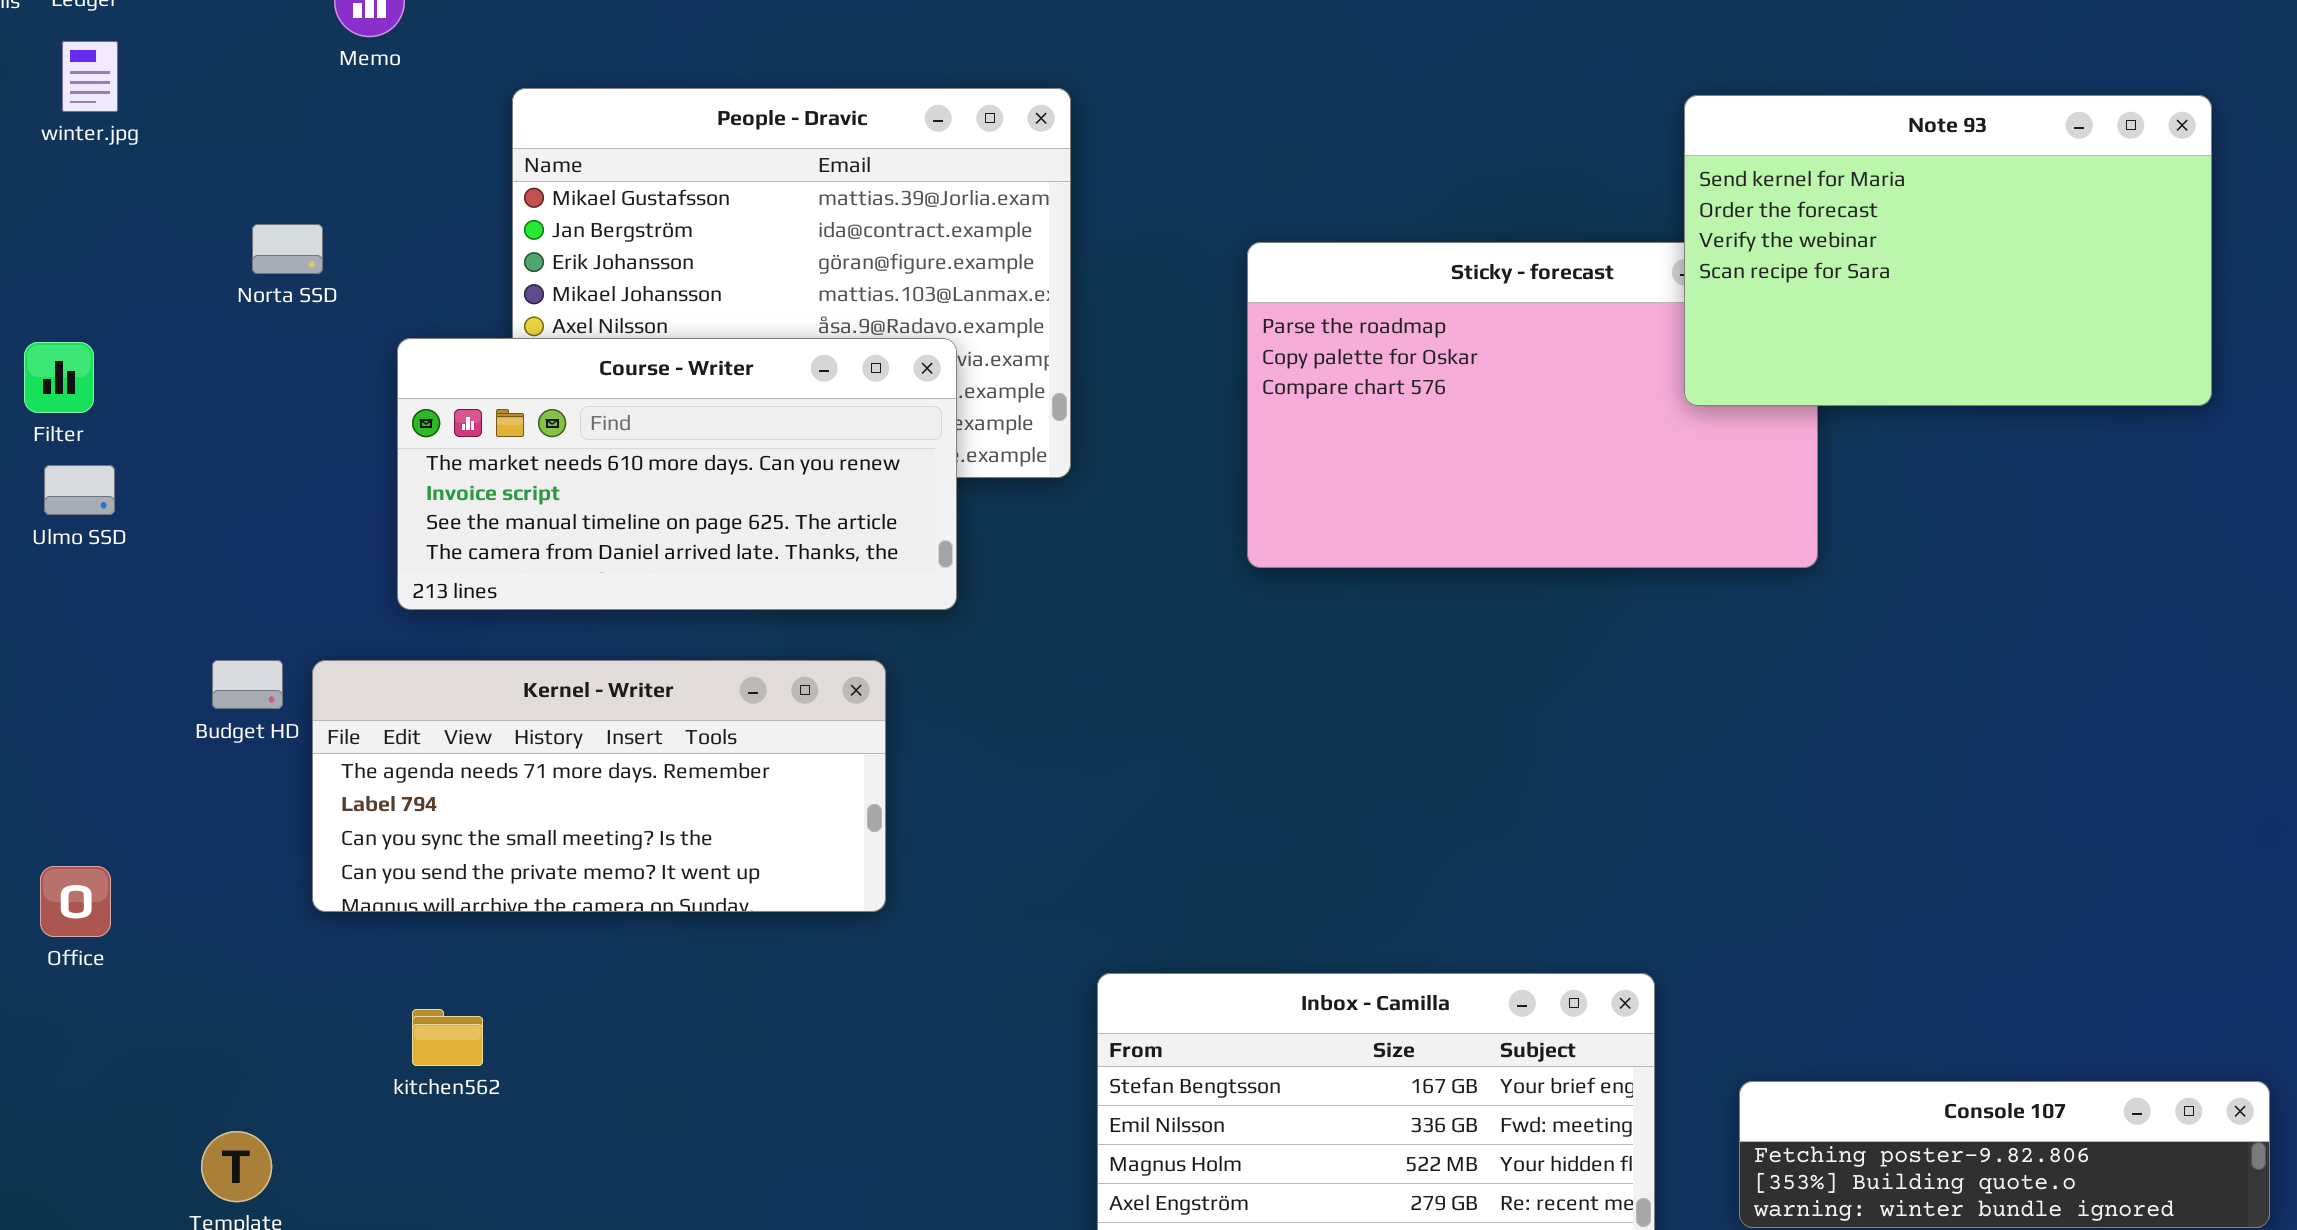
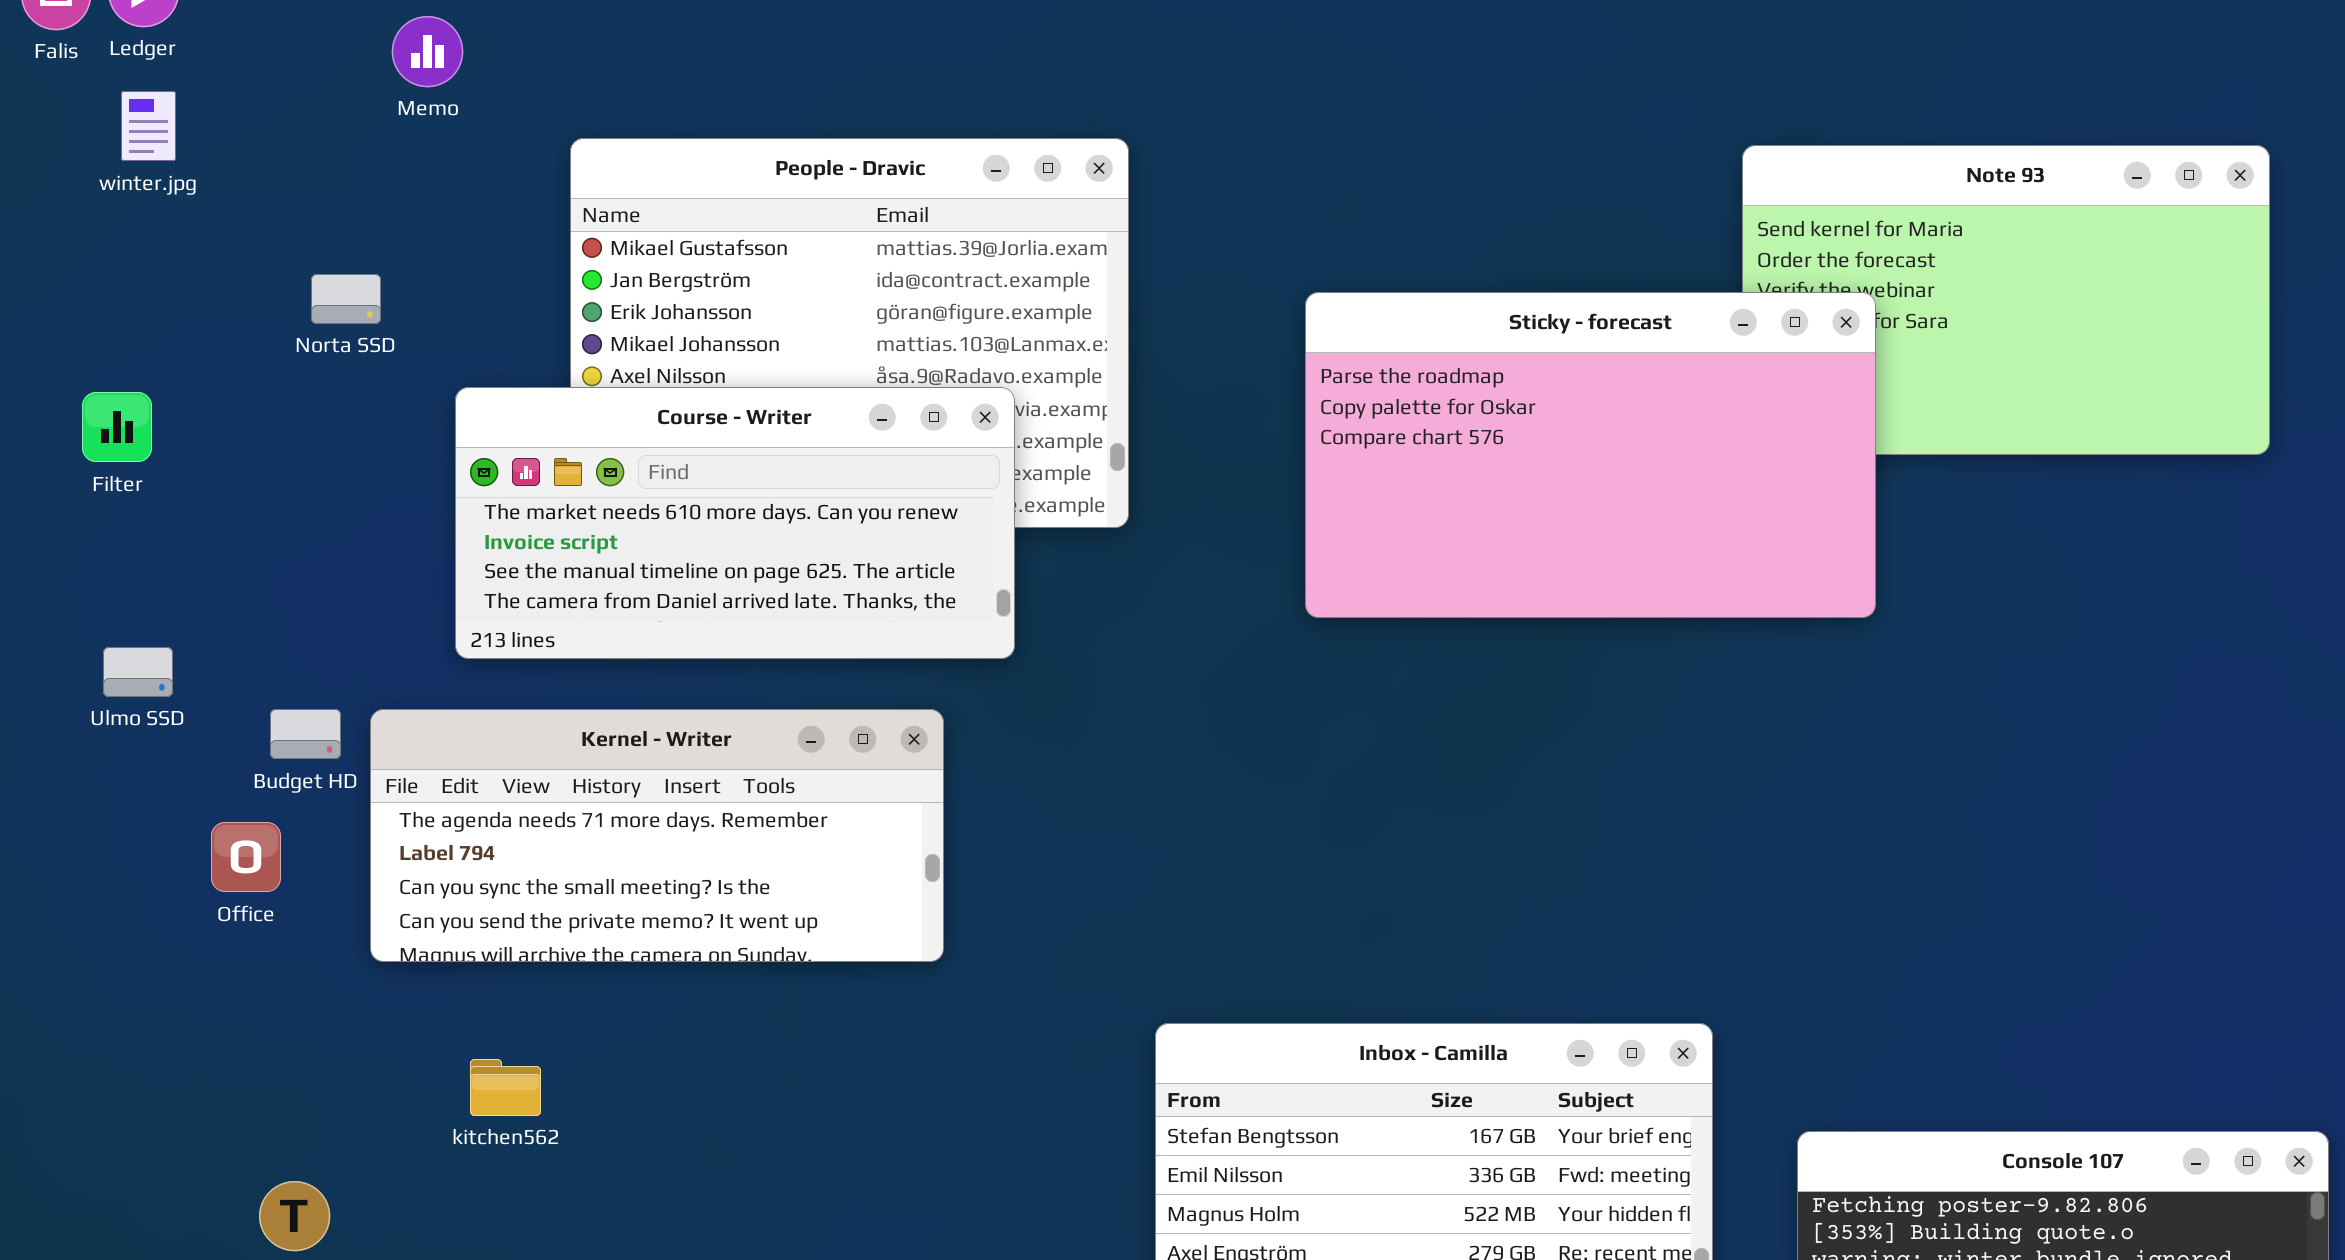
Sticky - forecast: [1247,242,1818,568] -> [1305,292,1876,618], raised
Ulmo SSD: [44,465,115,515] -> [103,647,173,697], moved
Office: [40,866,111,937] -> [211,822,281,892], moved

